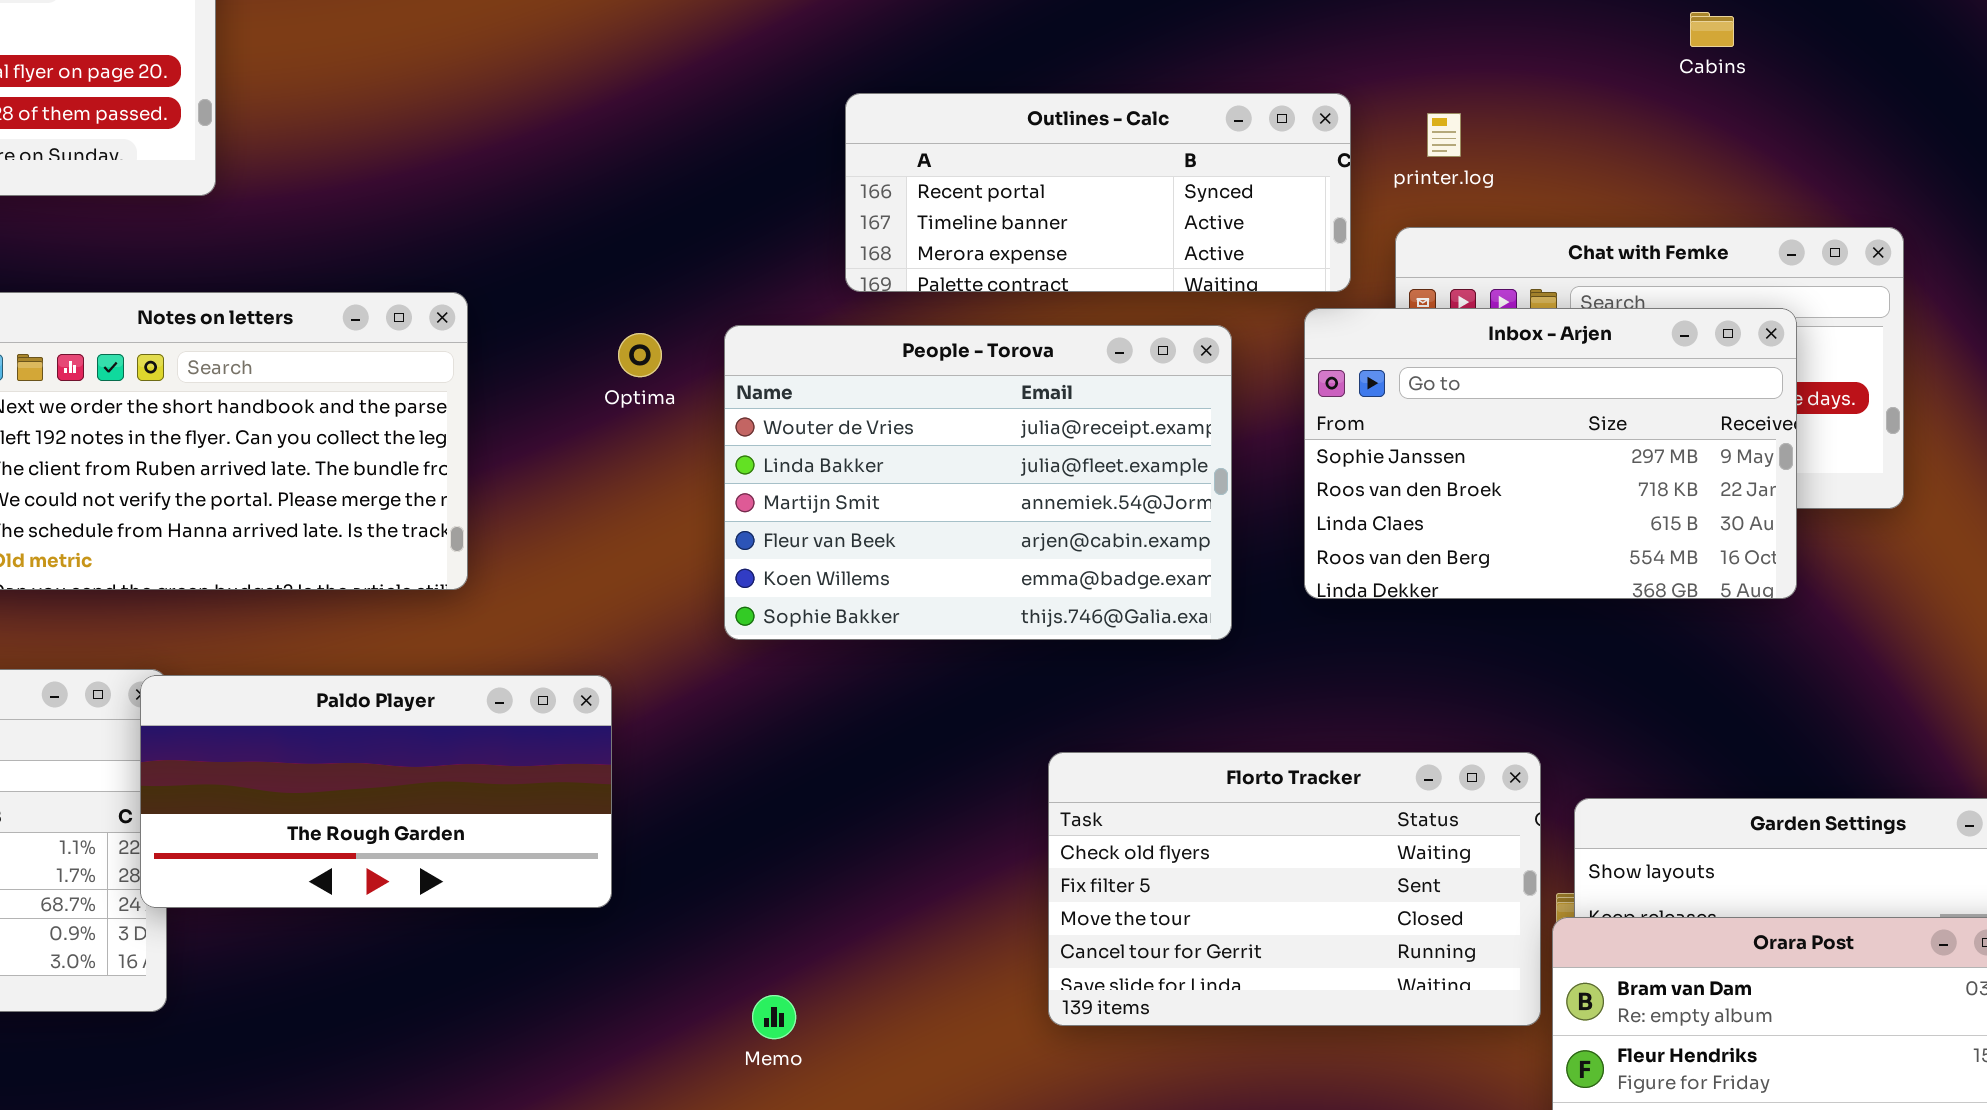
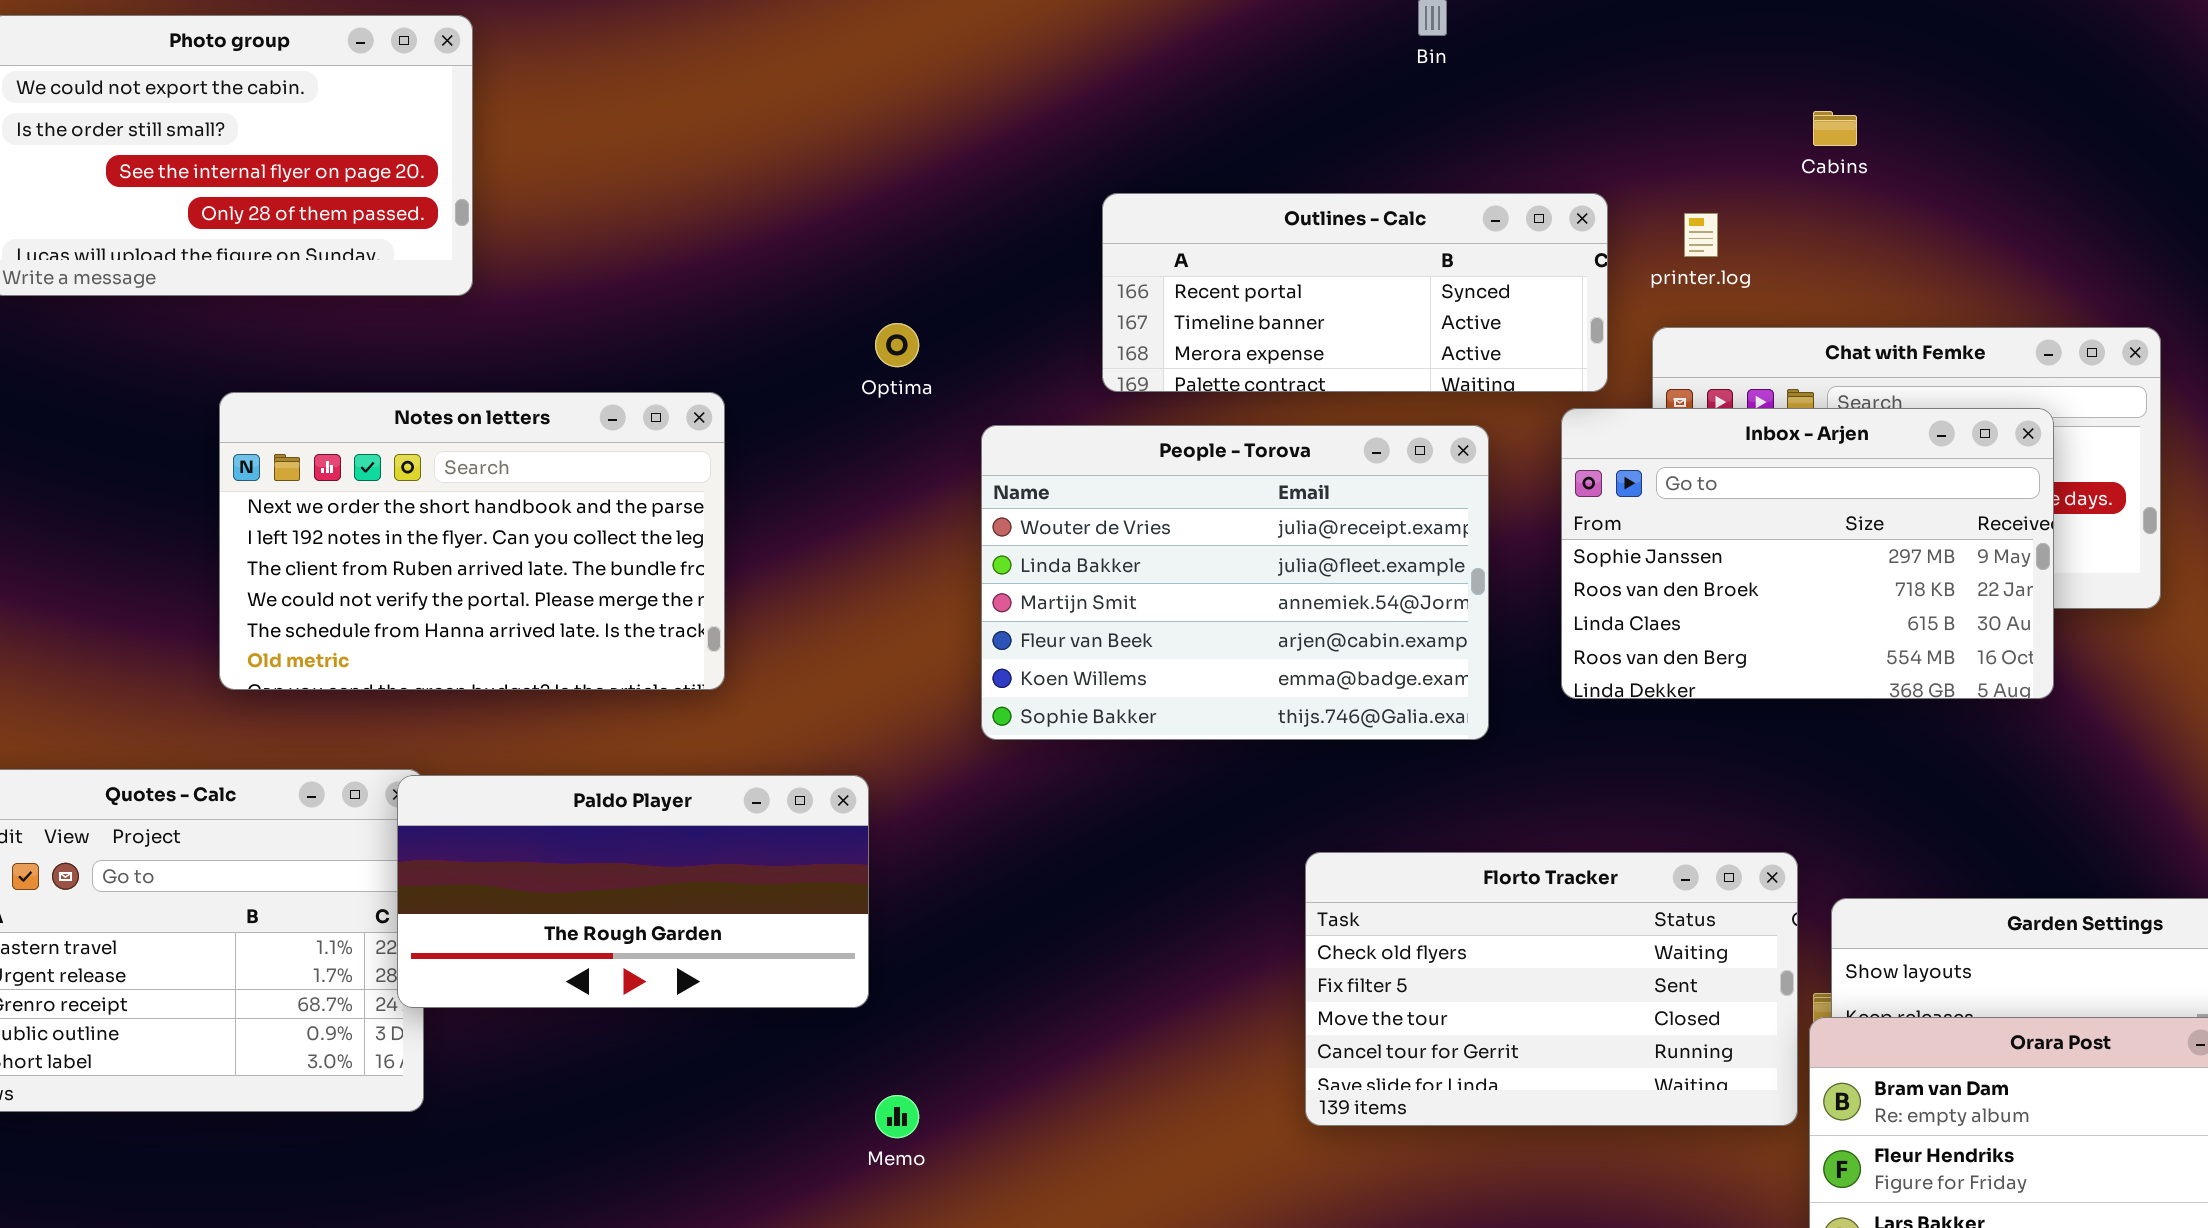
Cabins: [1690,12,1734,47] -> [1813,111,1857,146], moved
Optima: [618,333,662,377] -> [875,323,919,367], moved
Memo: [752,995,796,1039] -> [875,1095,919,1138], moved

